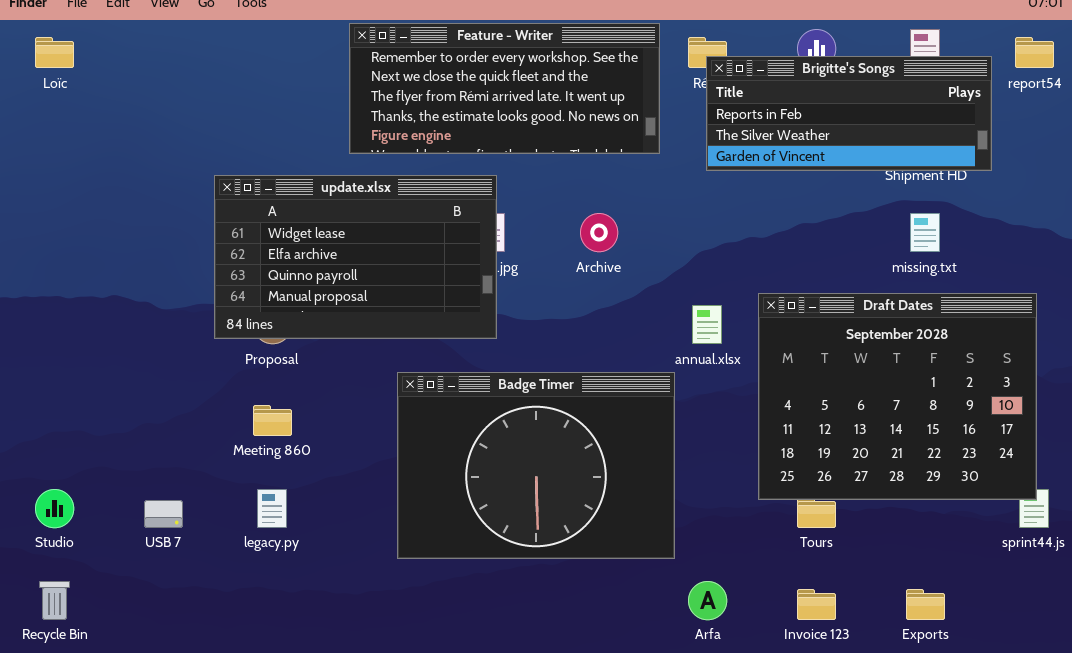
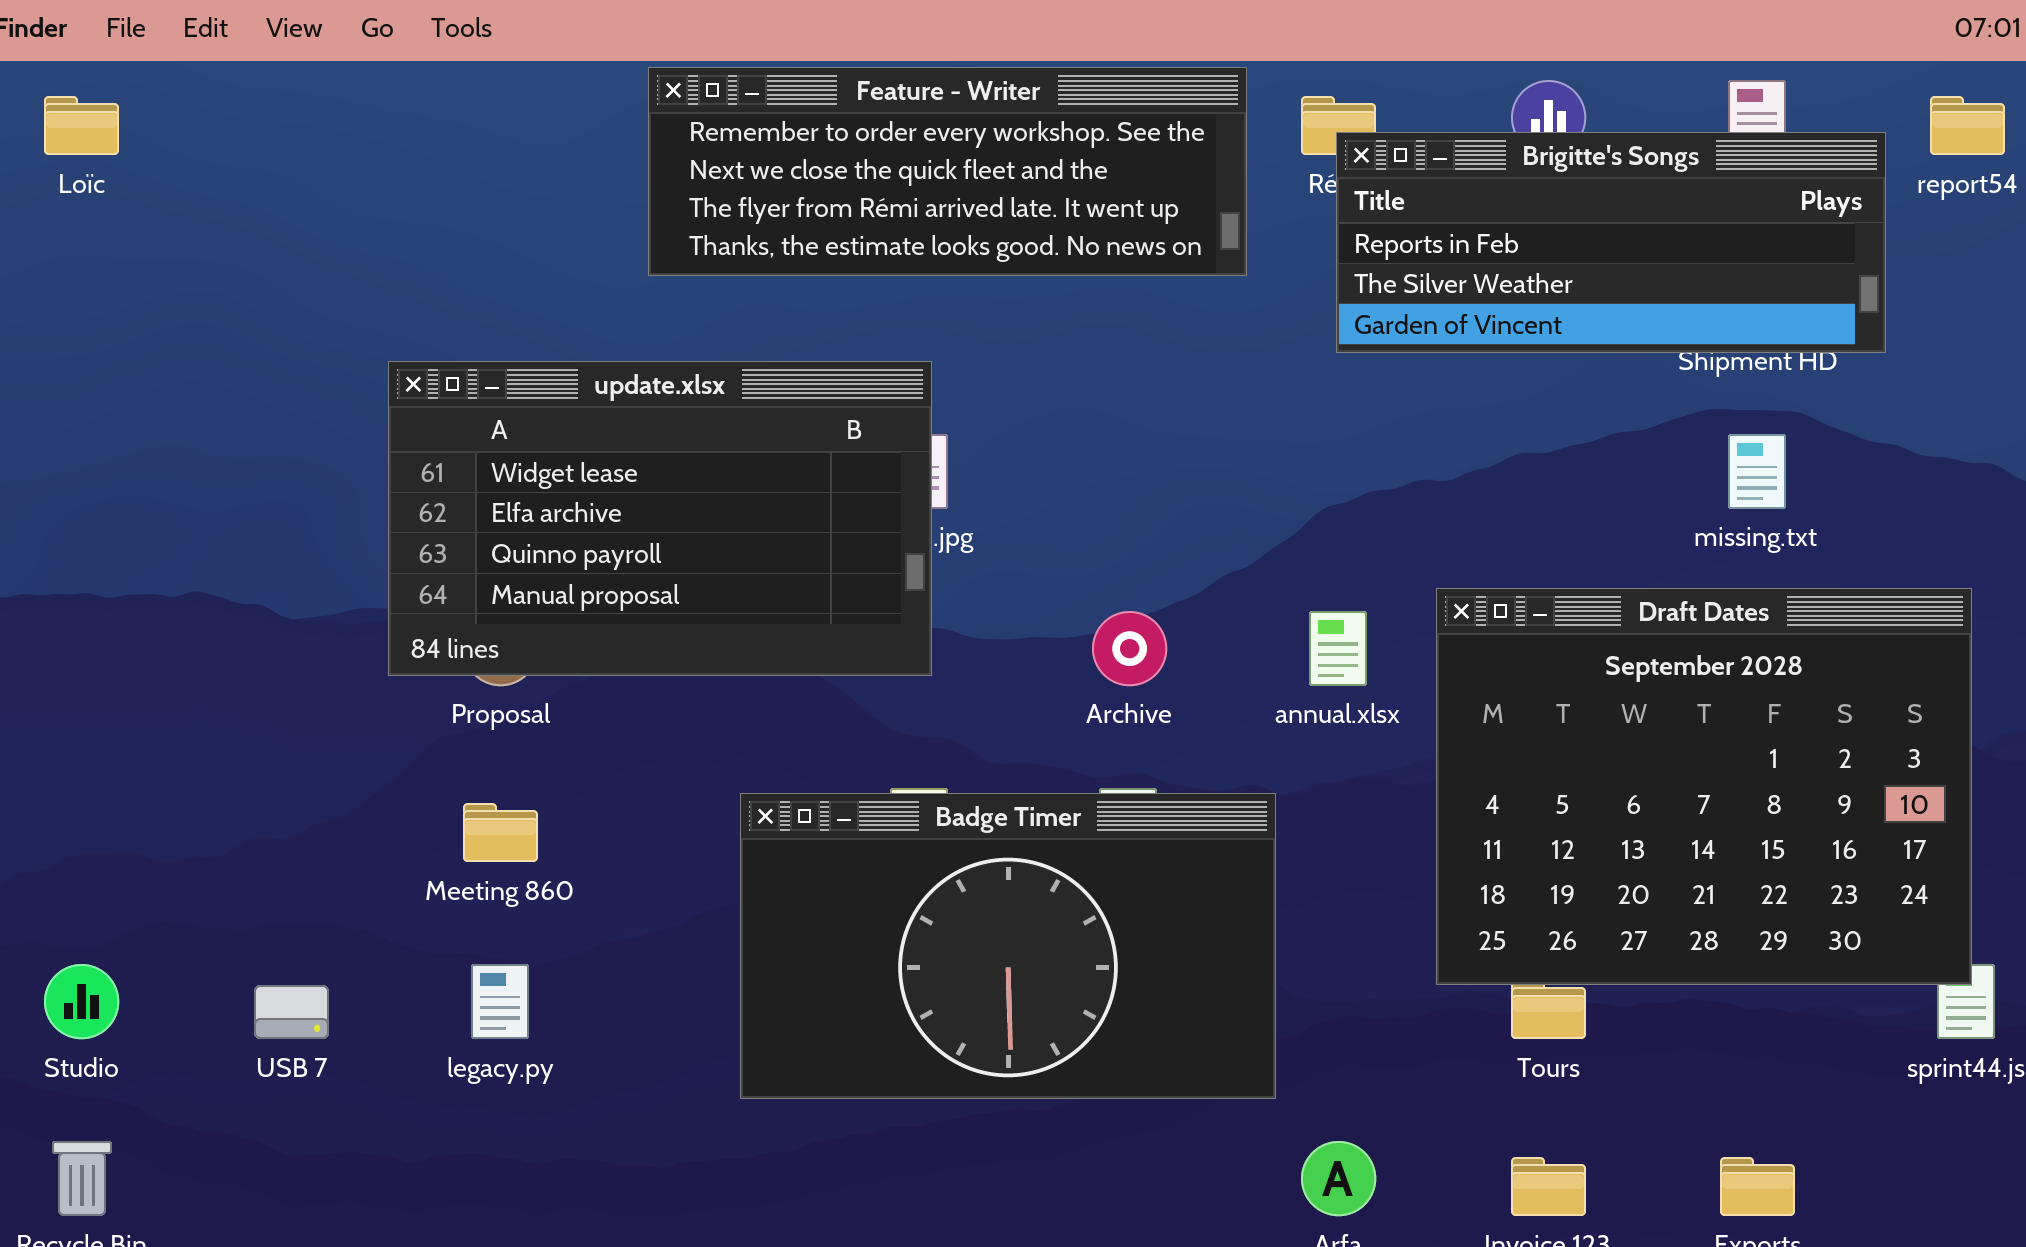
Feature - Writer: [349,23,660,154] -> [648,67,1247,276], resized
Archive: [580,213,618,252] -> [1092,611,1167,686], moved
Badge Timer: [397,372,675,559] -> [740,793,1276,1099], resized

